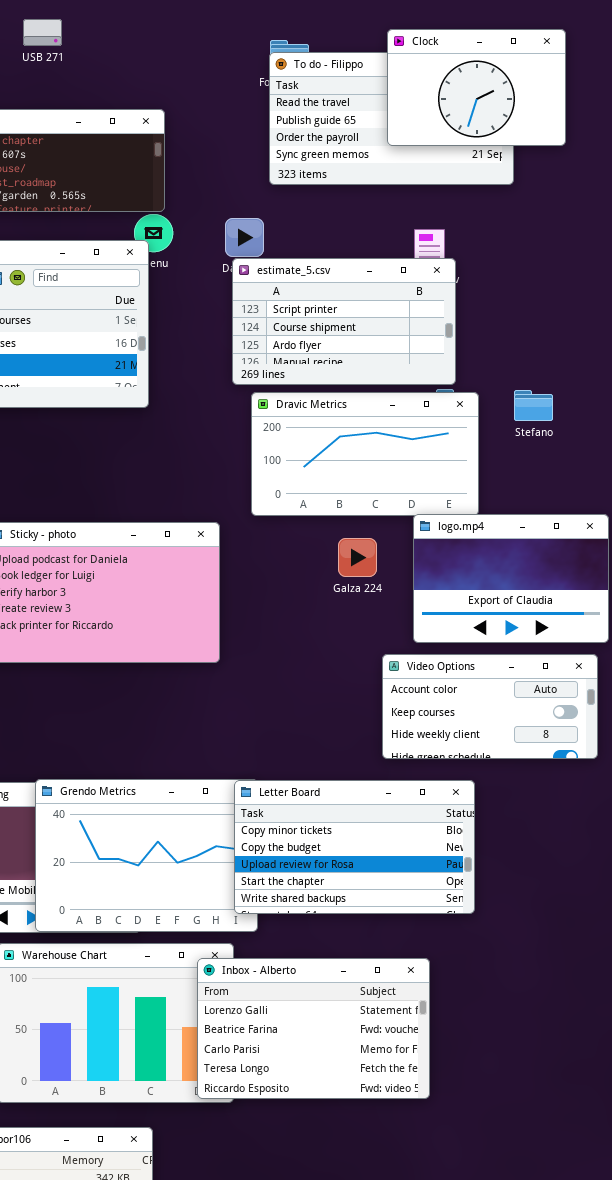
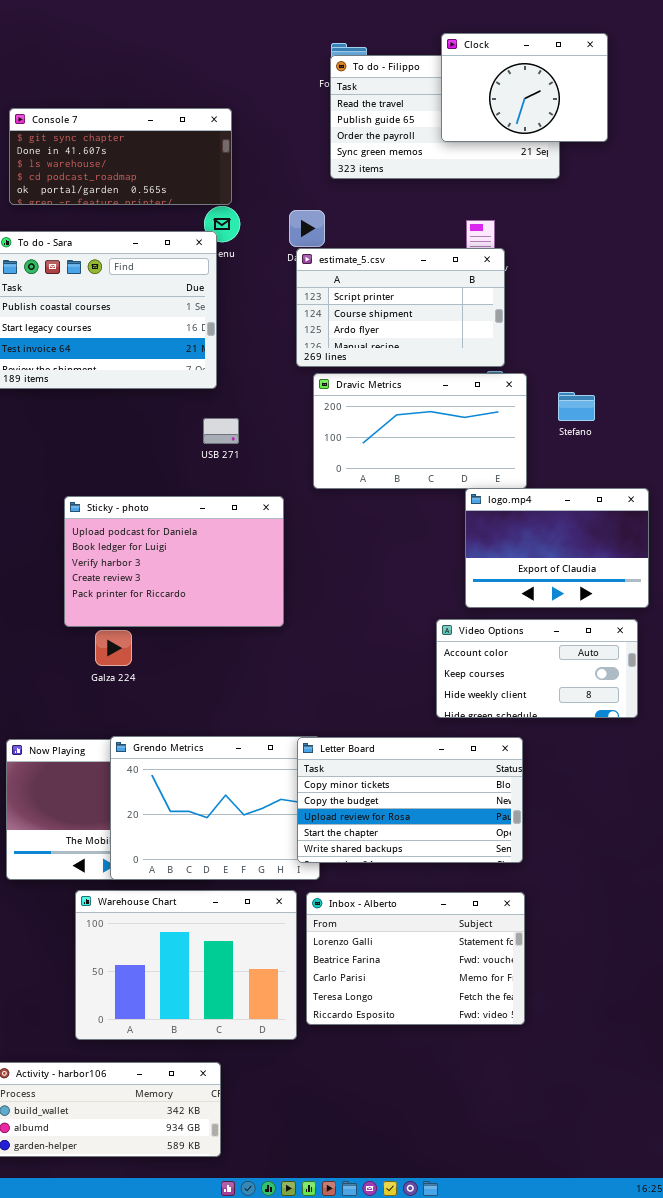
USB 271: [23,19,62,46] -> [203,418,239,444], moved
Stefano: [514,390,553,421] -> [558,392,595,421], moved
Galza 224: [338,538,377,577] -> [95,630,132,666], moved
Inbox - Alberto: [197,958,430,1099] -> [306,892,525,1025], moved

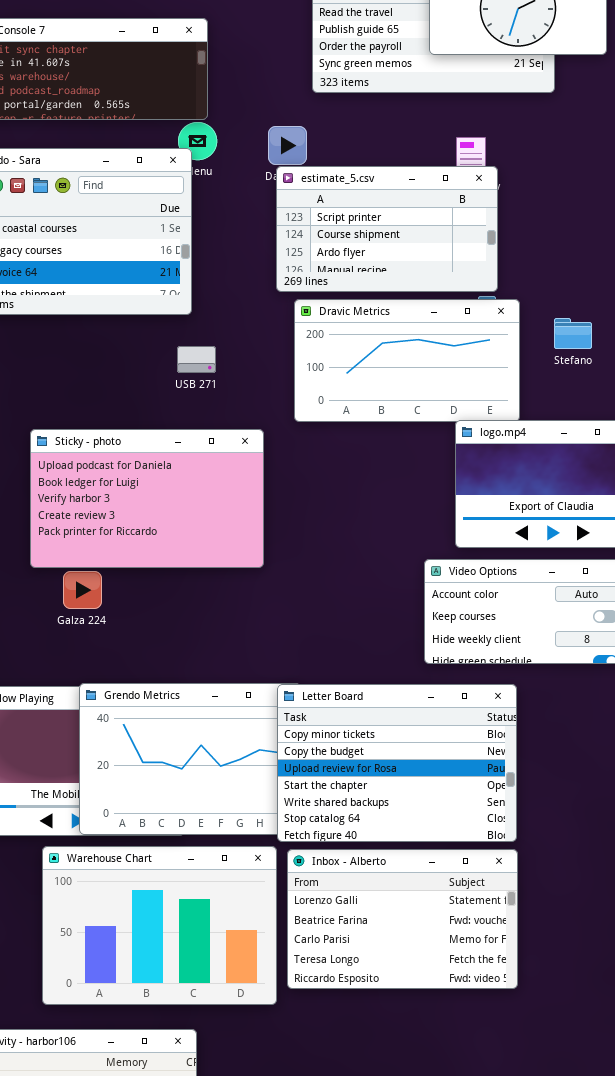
Letter Board: [297,737,523,863] -> [277,684,517,842], resized

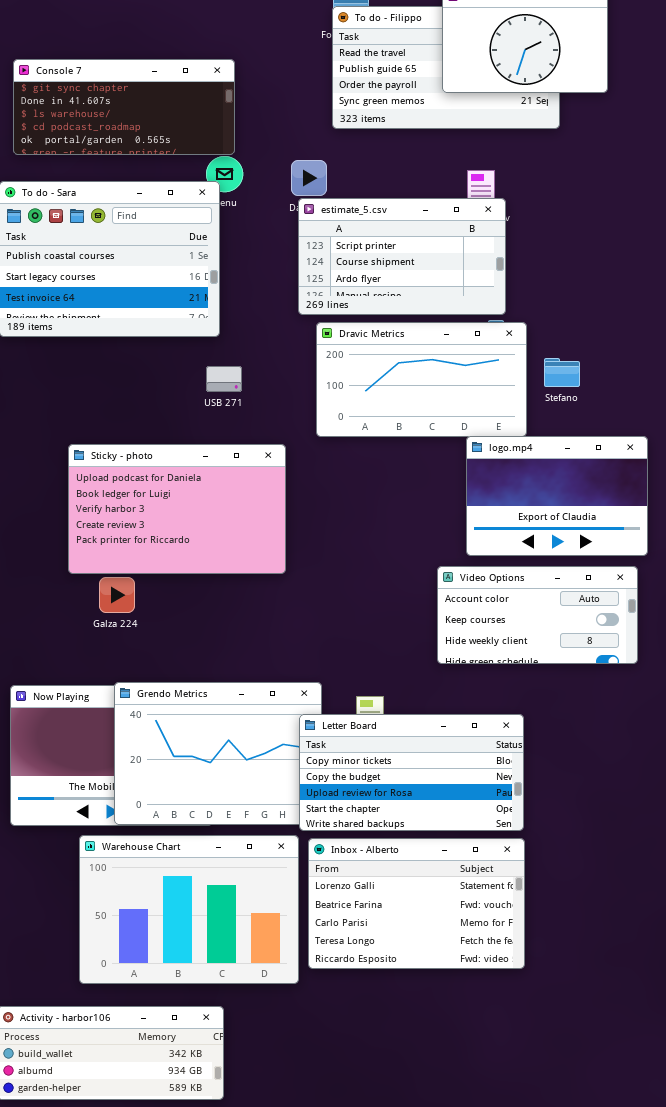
Stefano: [554,318,592,349] -> [544,358,580,387], moved
Letter Board: [277,684,517,842] -> [299,714,524,831], resized

